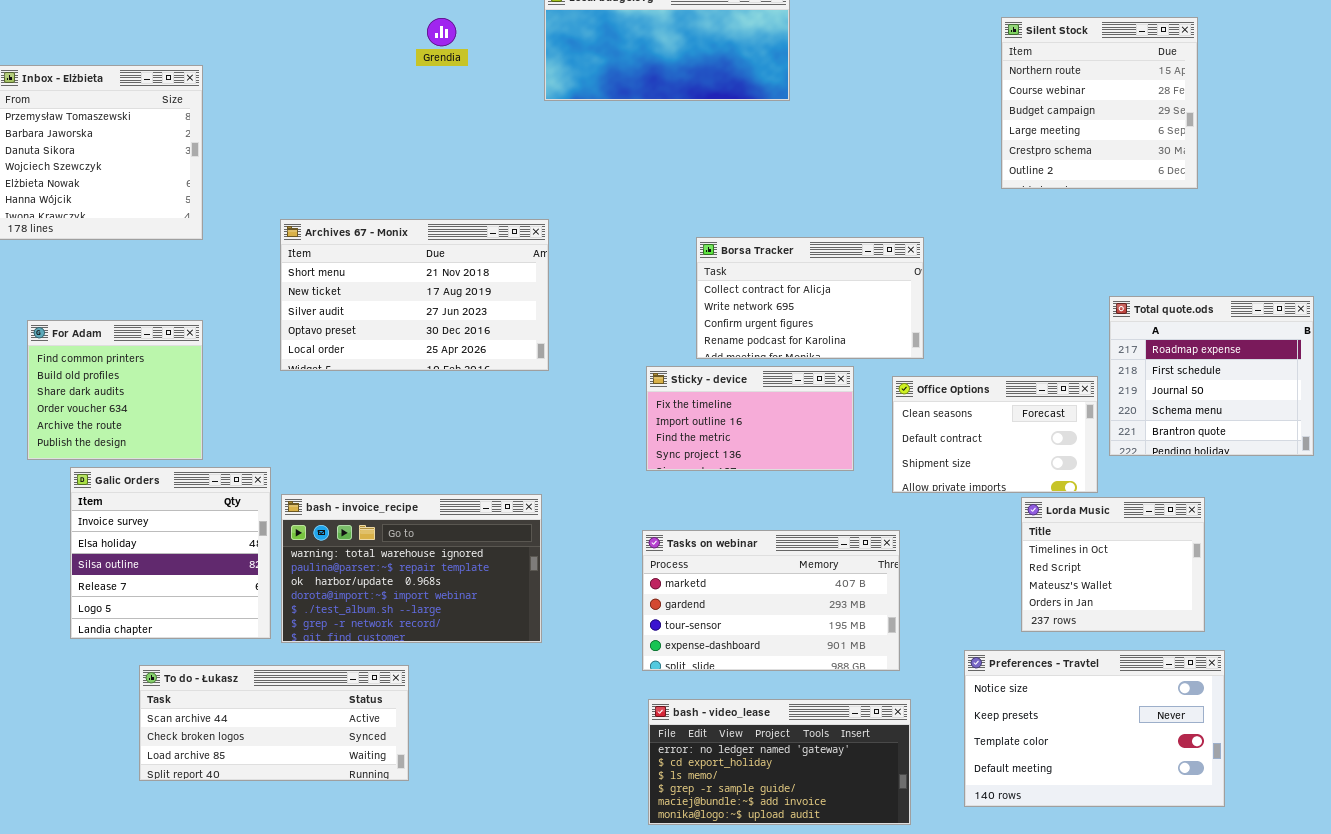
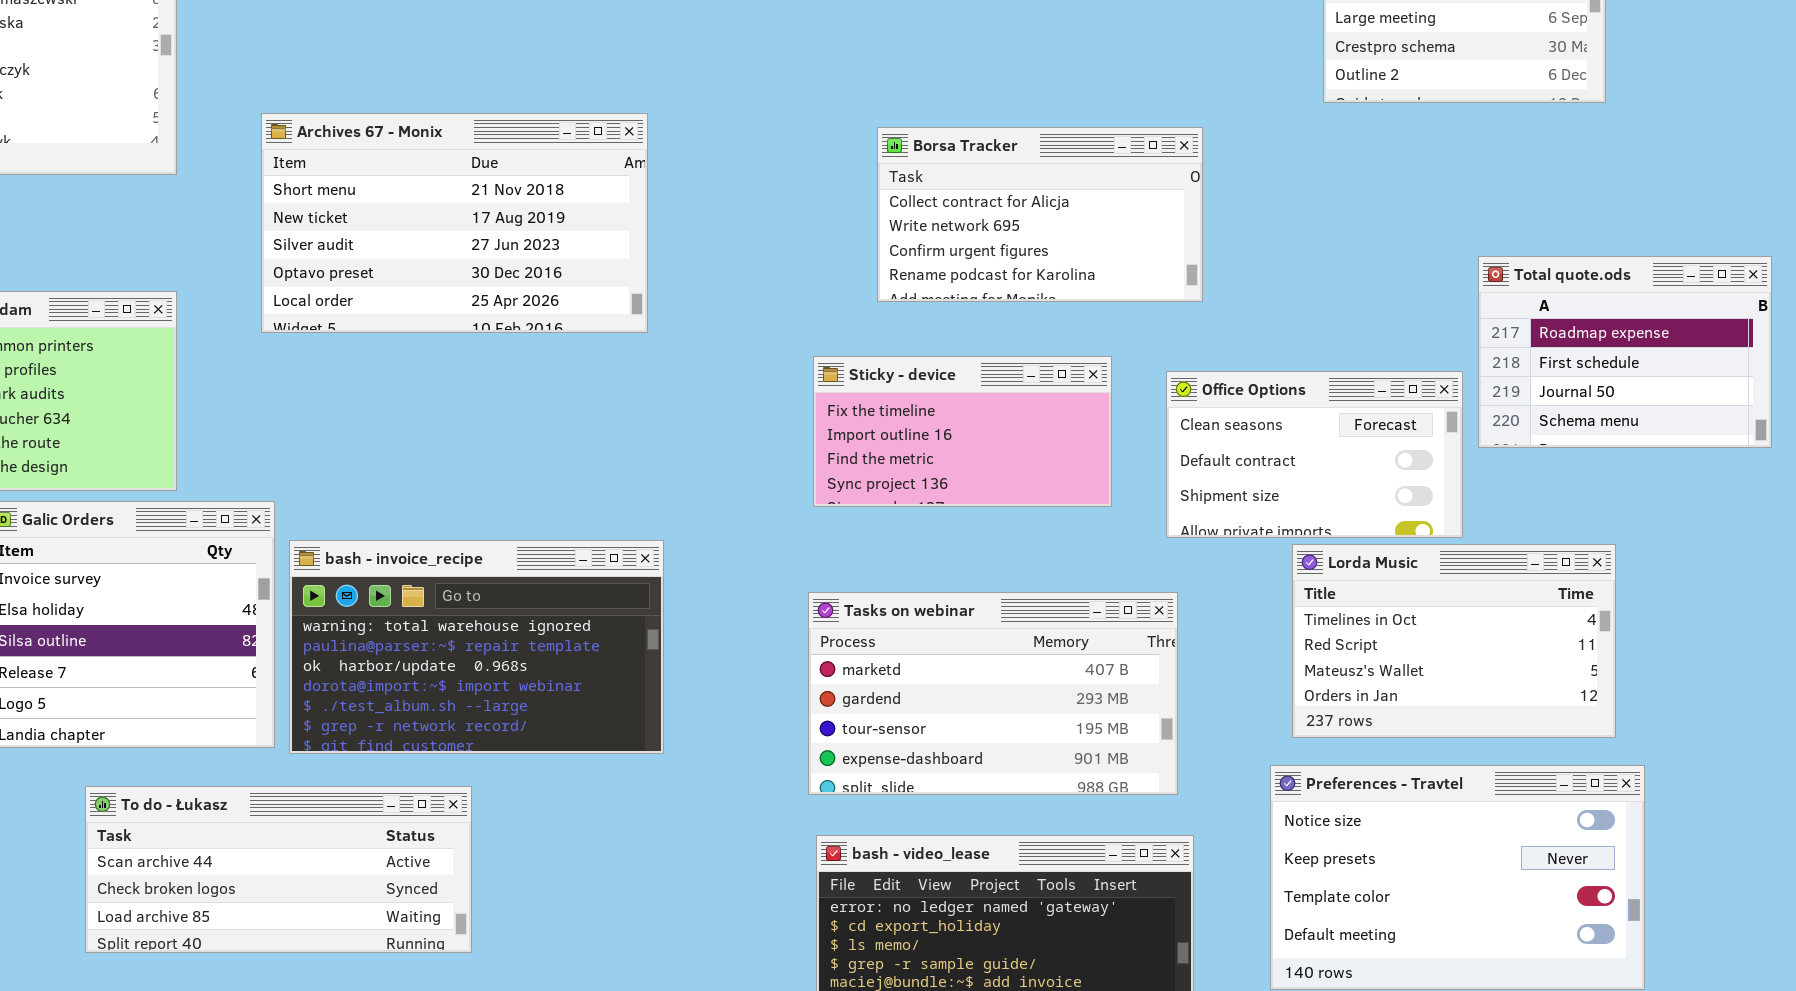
Archives 67 - Monix: [280,219,549,371] -> [261,113,648,333], moved
Borsa Tracker: [696,237,924,359] -> [877,127,1203,302], moved
Total quote.ods: [1109,296,1314,456] -> [1478,256,1772,448], resized
Lorda Music: [1021,497,1205,632] -> [1292,544,1616,738], resized

